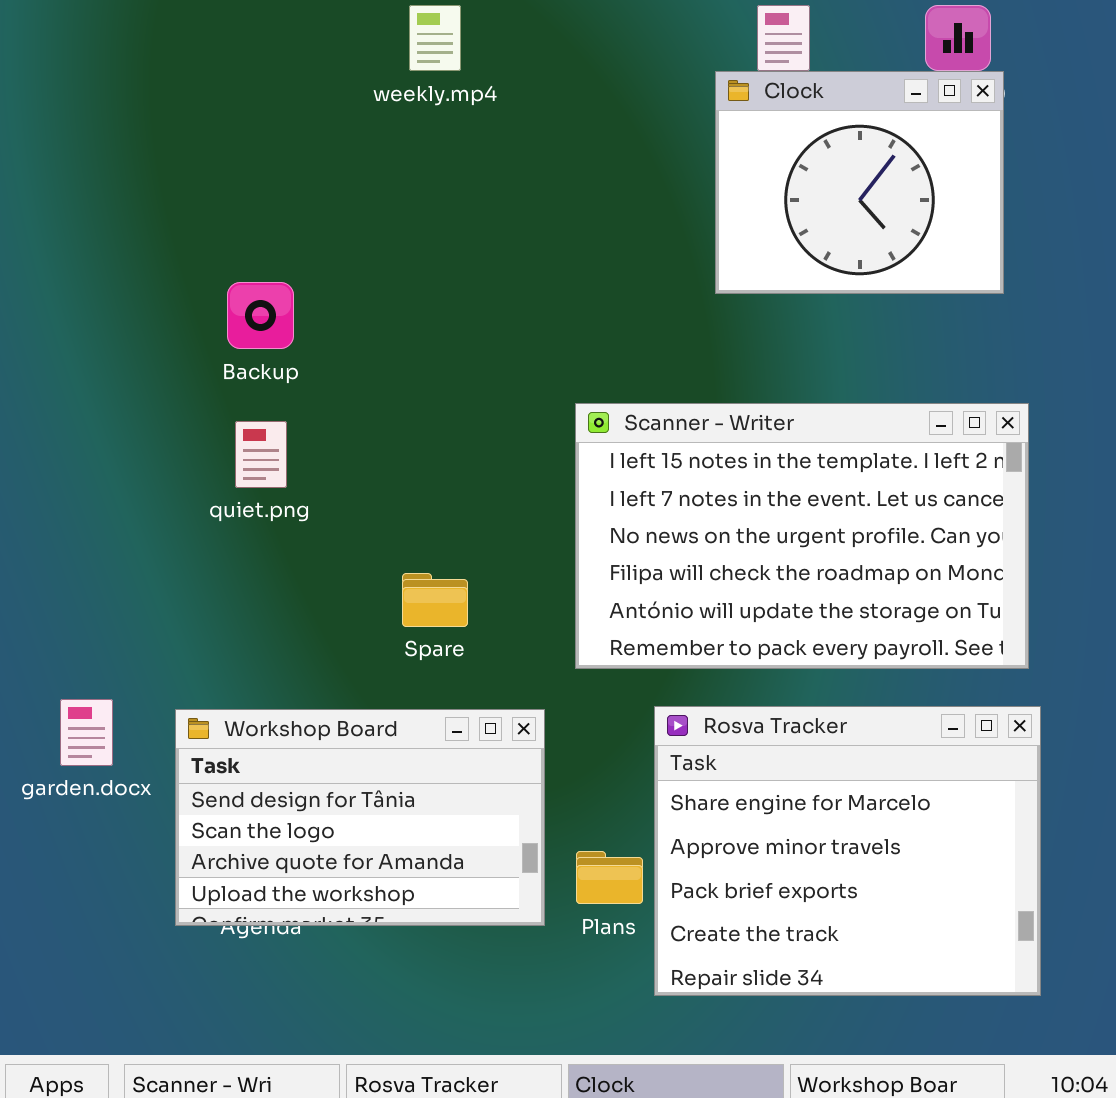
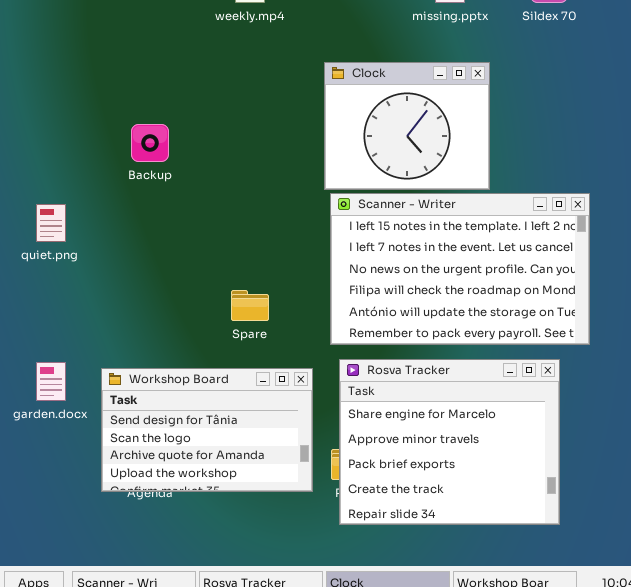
Clock: [715,71,1004,294] -> [324,62,490,190], moved
quiet.png: [235,421,287,488] -> [36,204,66,242], moved
Rosva Tracker: [654,706,1041,996] -> [339,359,560,525], moved

